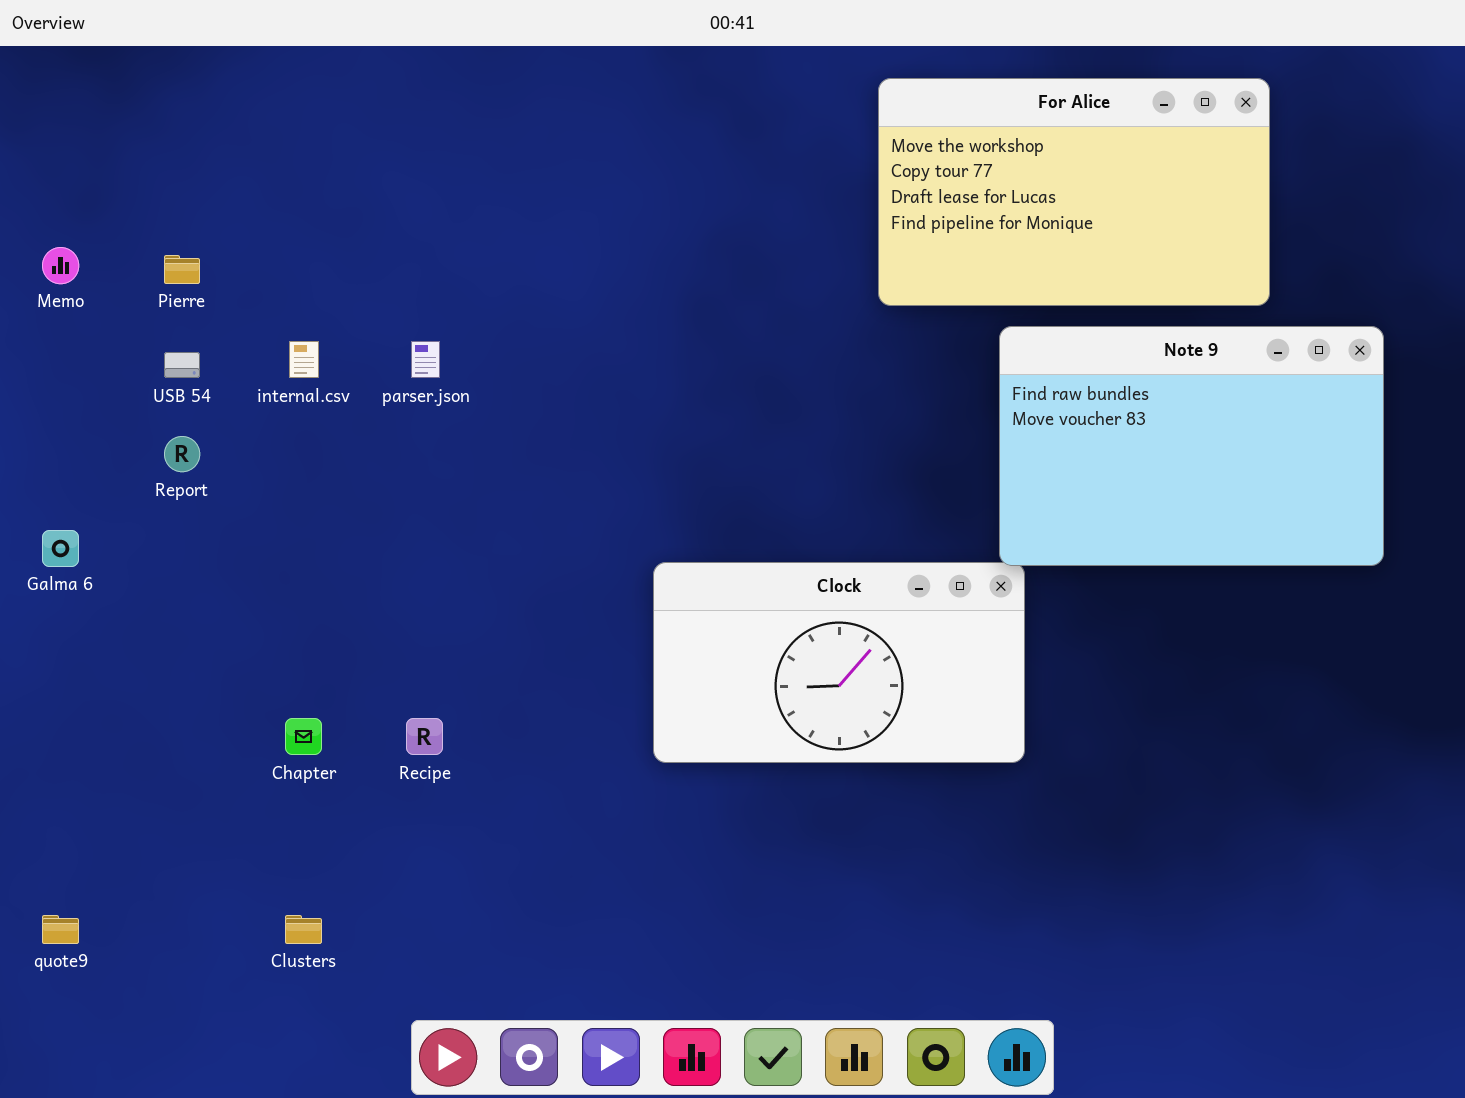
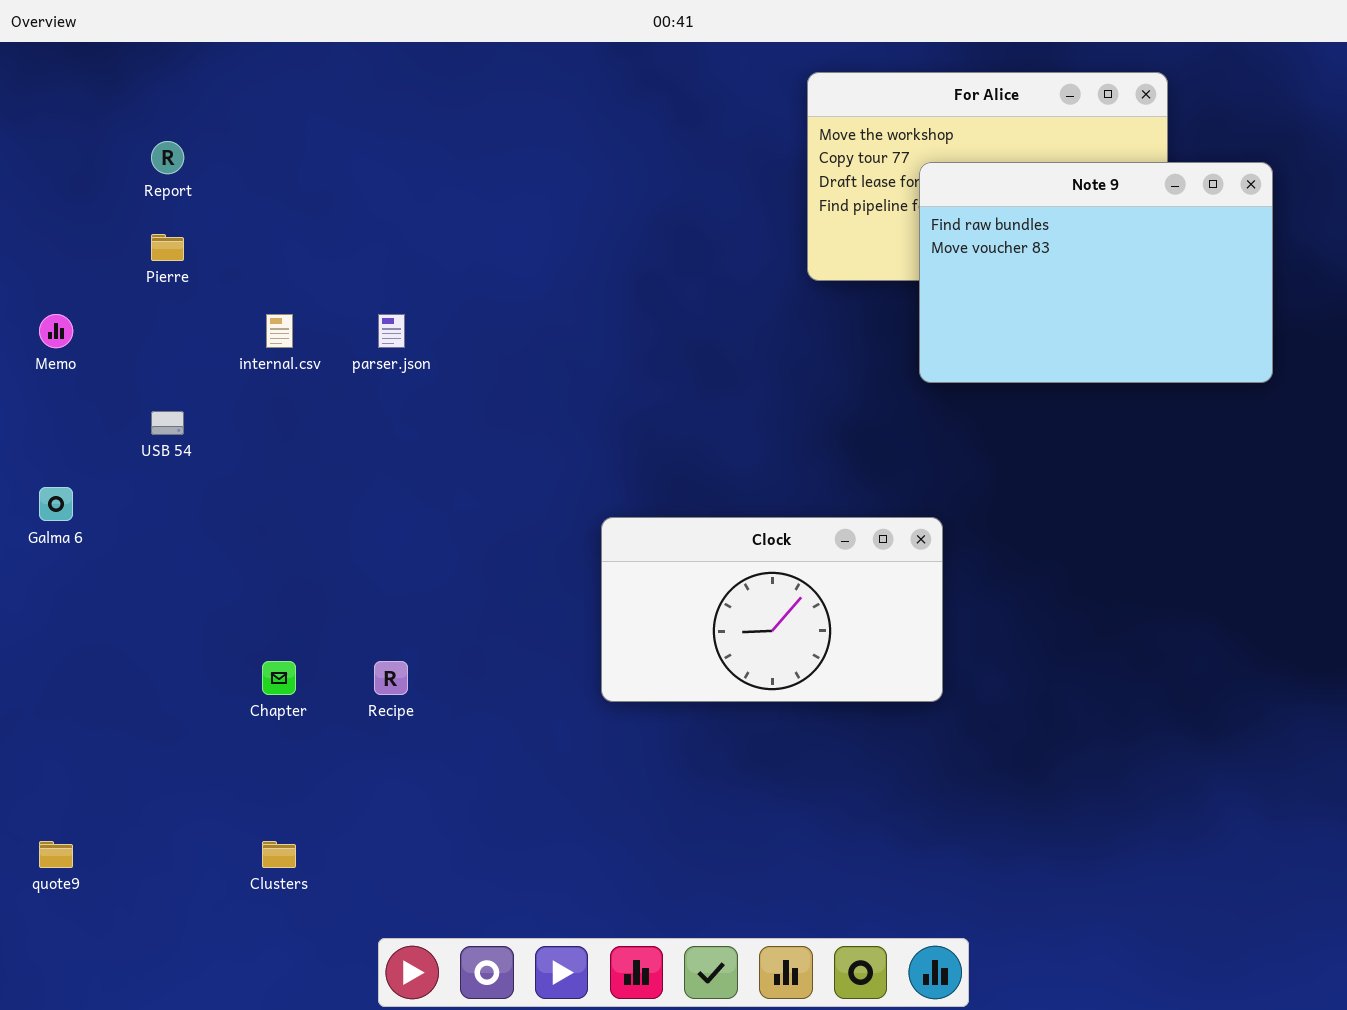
Memo: [42,247,79,284] -> [39,314,73,348], moved
Note 9: [999,326,1384,566] -> [919,162,1273,383], moved
USB 54: [164,352,200,378] -> [151,411,184,435], moved
Report: [164,436,200,472] -> [151,141,184,174], moved

